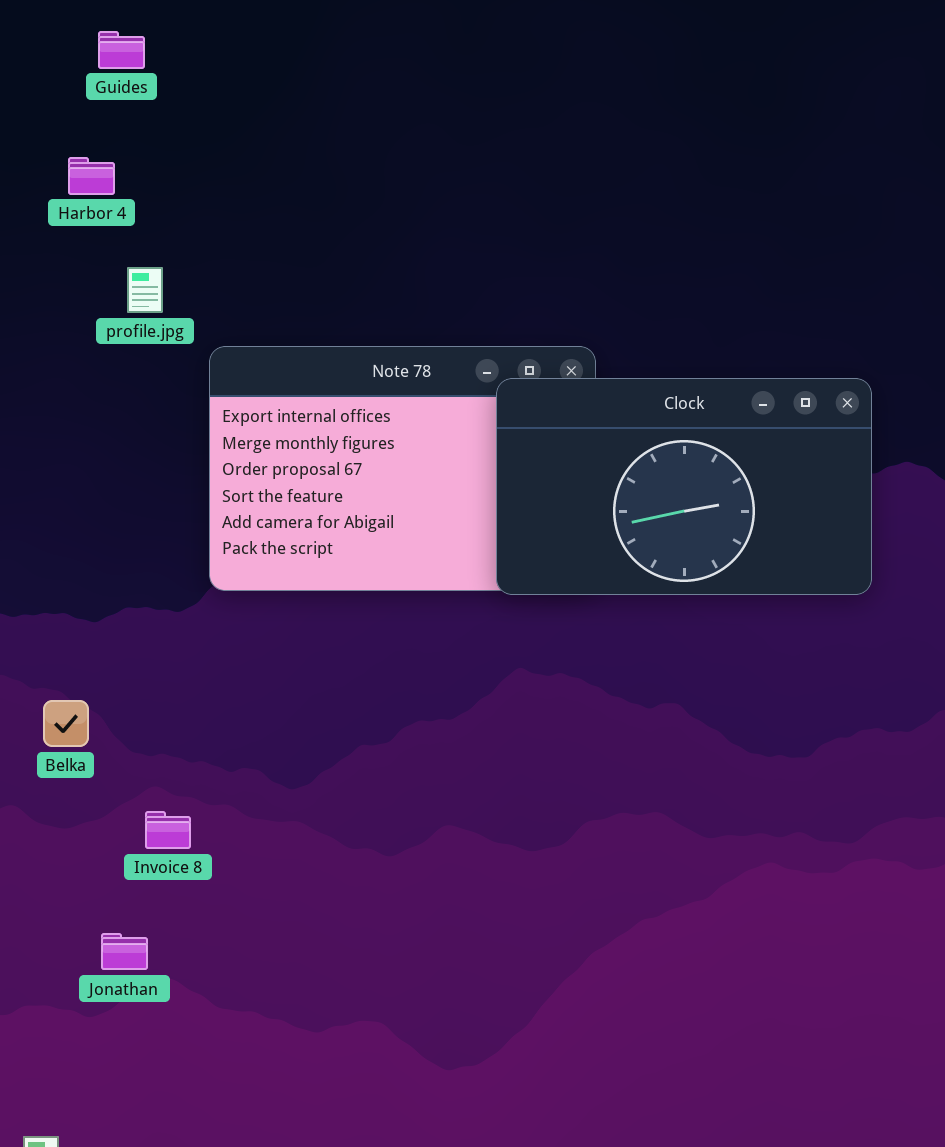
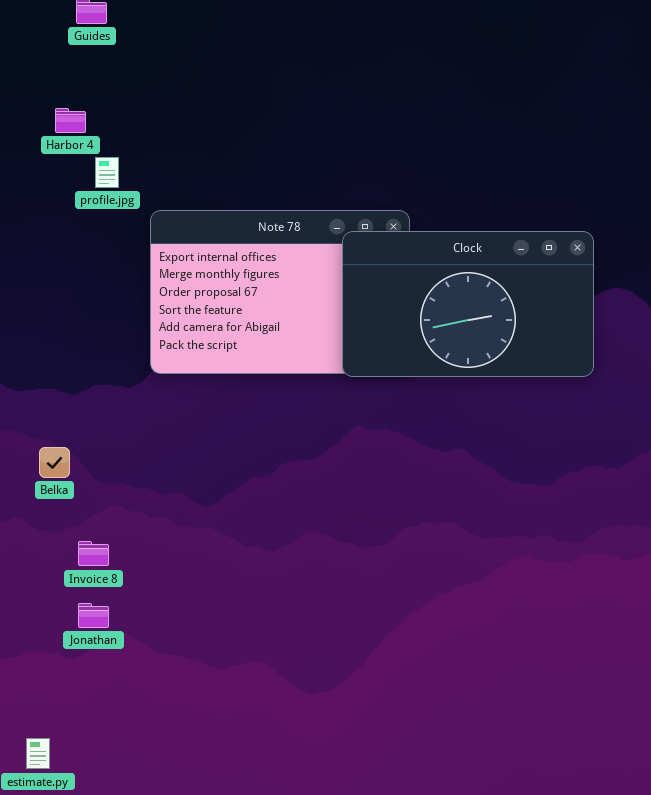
Harbor 4: [68,157,115,195] -> [55,108,86,133], moved
Invoice 8: [145,811,191,849] -> [78,541,109,566], moved

